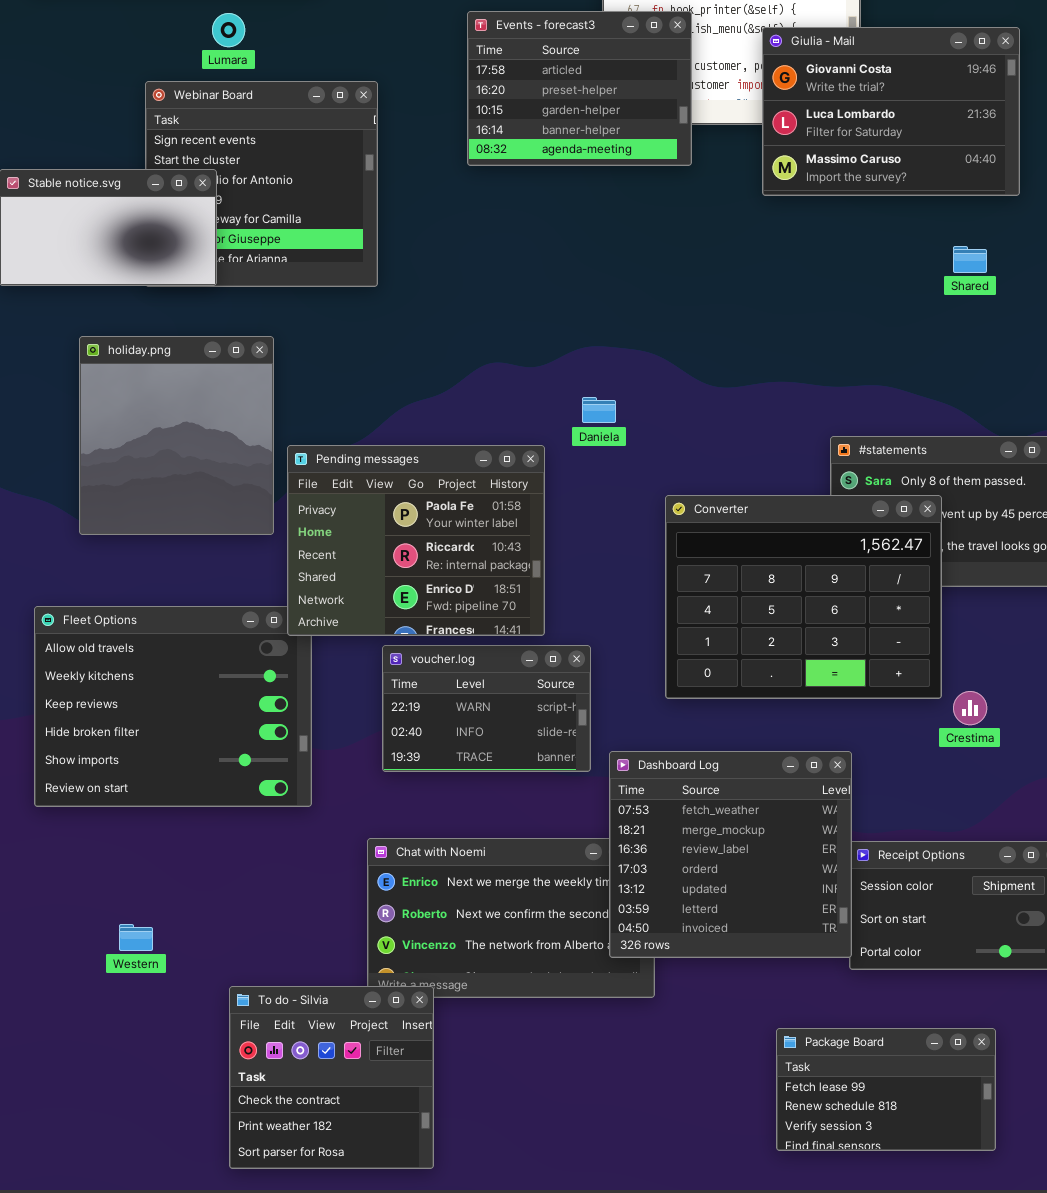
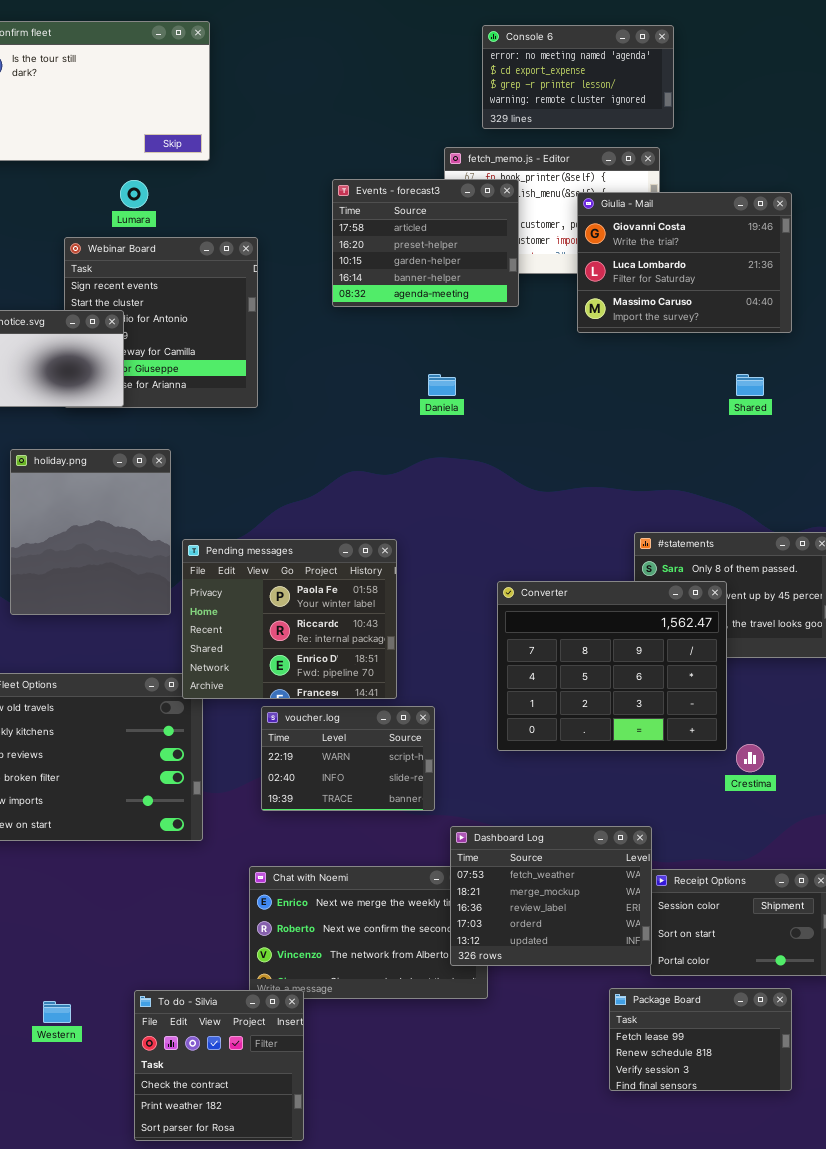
Daniela: [582,397,616,423] -> [428,374,456,396], moved
Dashboard Log: [609,751,852,958] -> [450,826,652,966], resized
Western: [119,924,153,951] -> [43,1001,71,1023], moved
Package Board: [776,1028,996,1151] -> [609,988,792,1091], moved

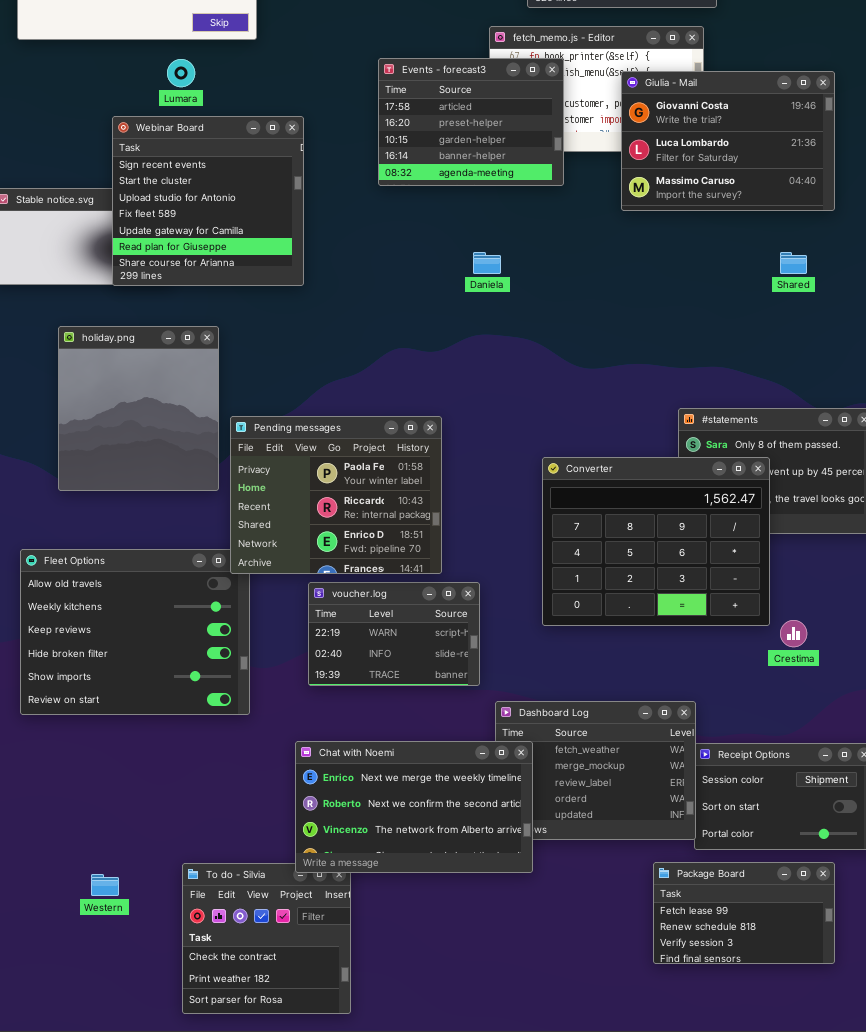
Webinar Board: [64,237,258,408] -> [112,116,304,286], raised
Chat with Noemi: [249,866,488,999] -> [295,741,533,873], raised

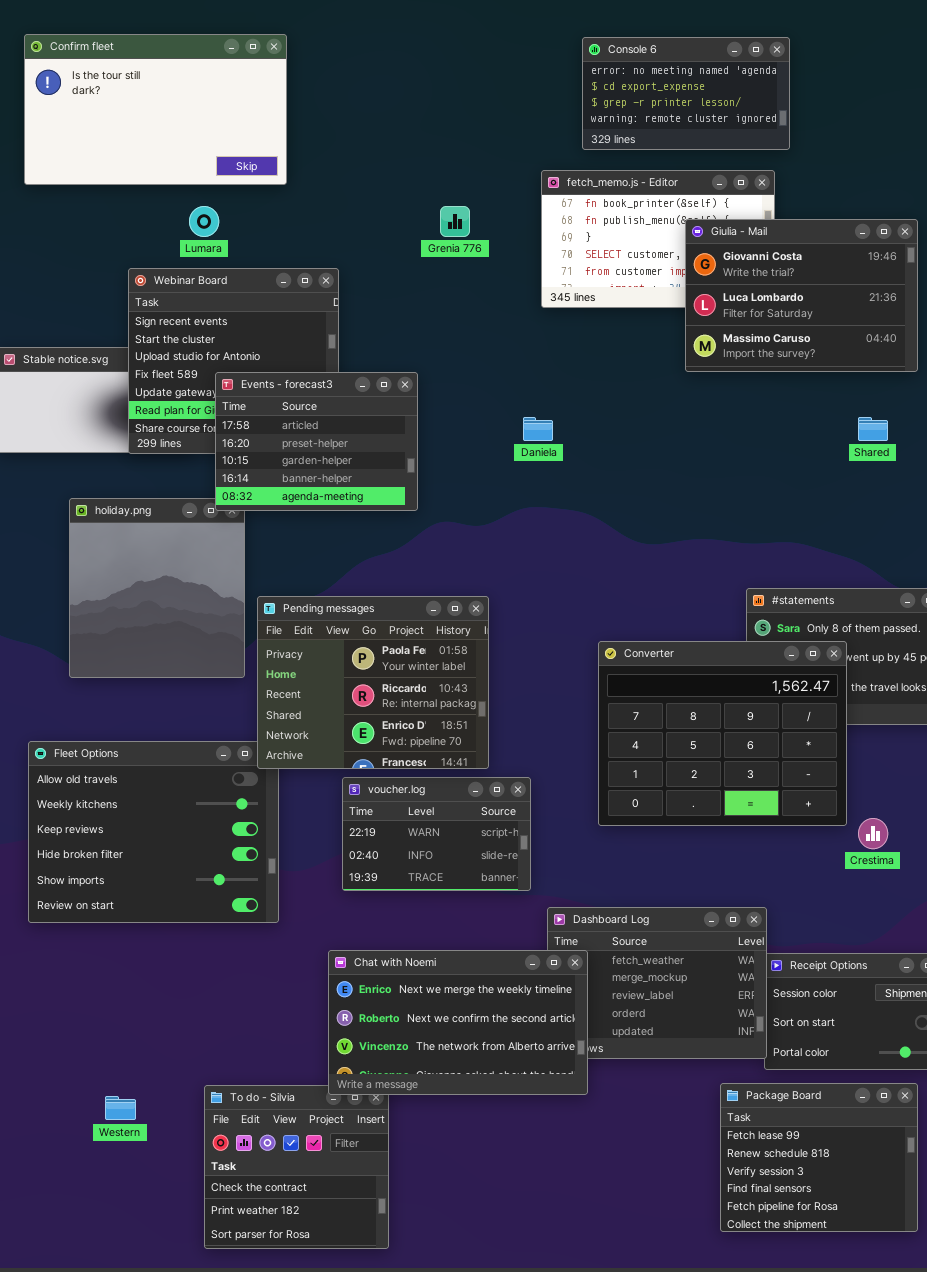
Events - forecast3: [378,58,564,186] -> [215,372,418,511], moved
Package Board: [653,862,835,964] -> [720,1083,918,1232], resized

